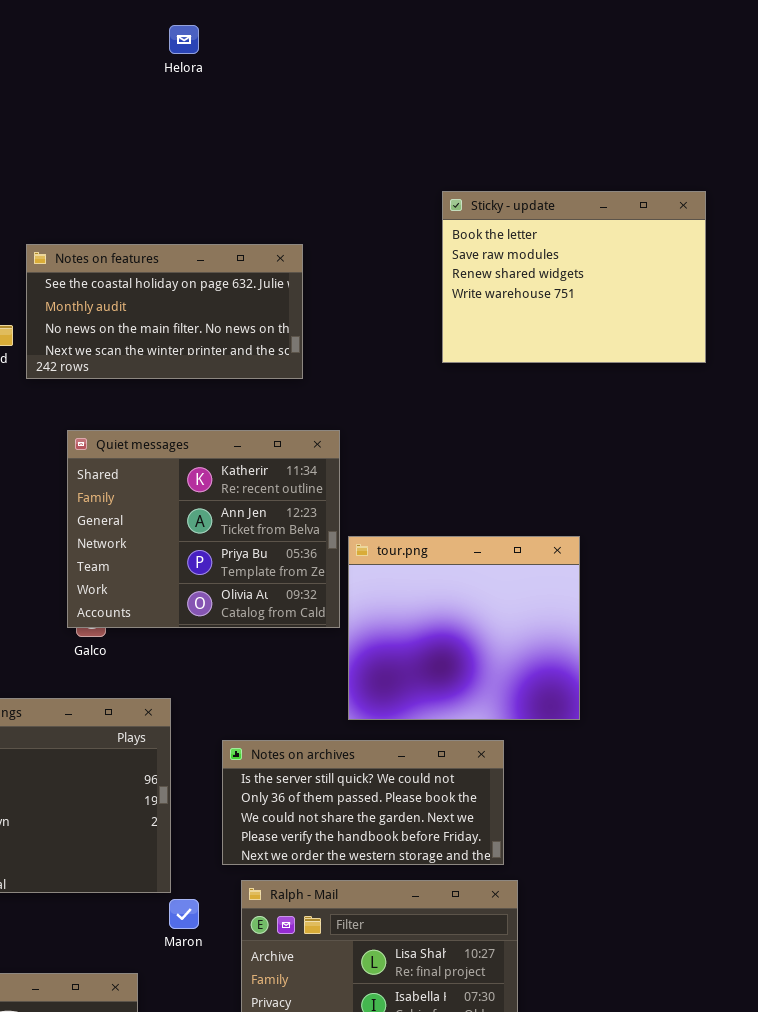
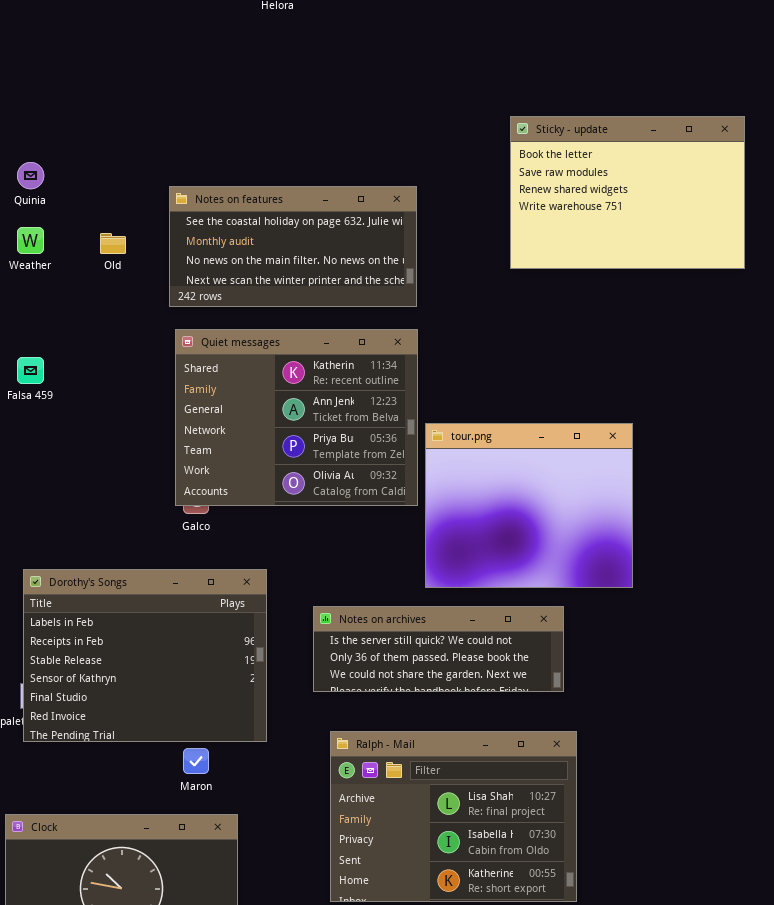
Notes on features: [26,244,303,379] -> [169,186,417,307], moved
Notes on archives: [222,740,504,865] -> [313,606,564,692], resized
Maron: [169,899,199,929] -> [183,748,209,774], moved

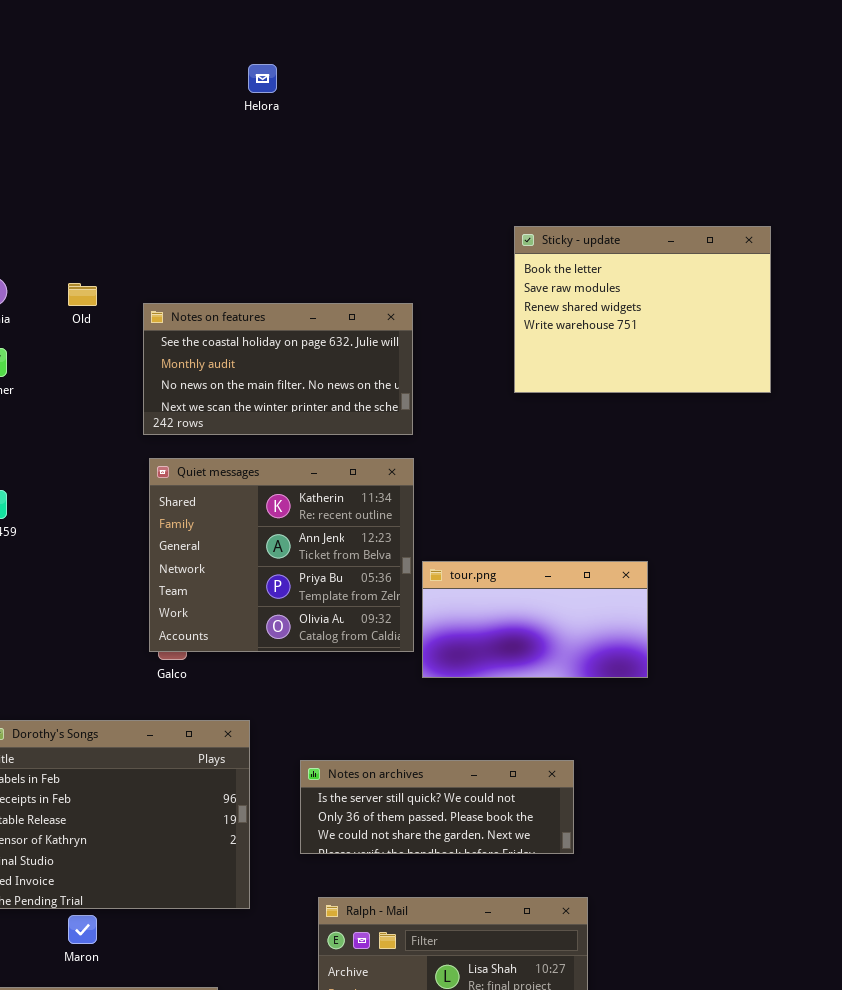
Old: [100,233,126,254] -> [68,283,97,306], moved
tour.png: [425,423,633,588] -> [422,561,648,678], resized
Maron: [183,748,209,774] -> [68,915,97,944], moved

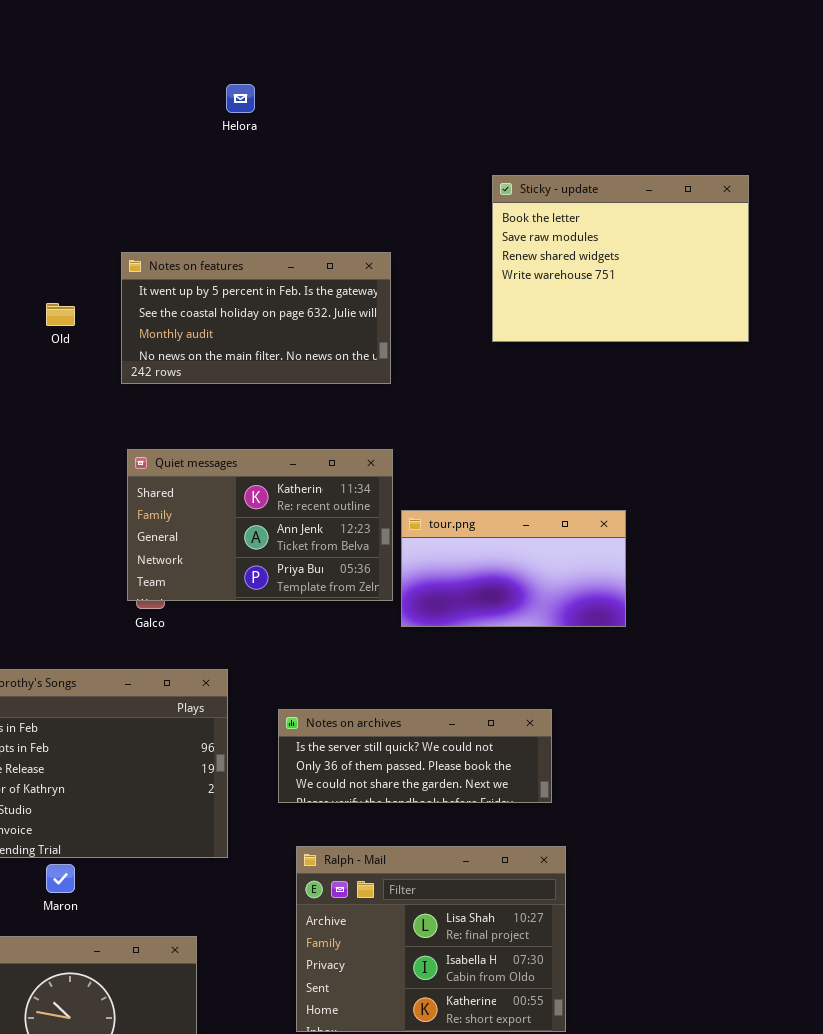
Helora: [248,64,277,93] -> [226,84,255,113], moved
Old: [68,283,97,306] -> [46,303,75,326], moved
Notes on features: [143,303,413,435] -> [121,252,391,384], scrolled up 1 row
Quiet messages: [149,458,414,652] -> [127,449,393,601], resized

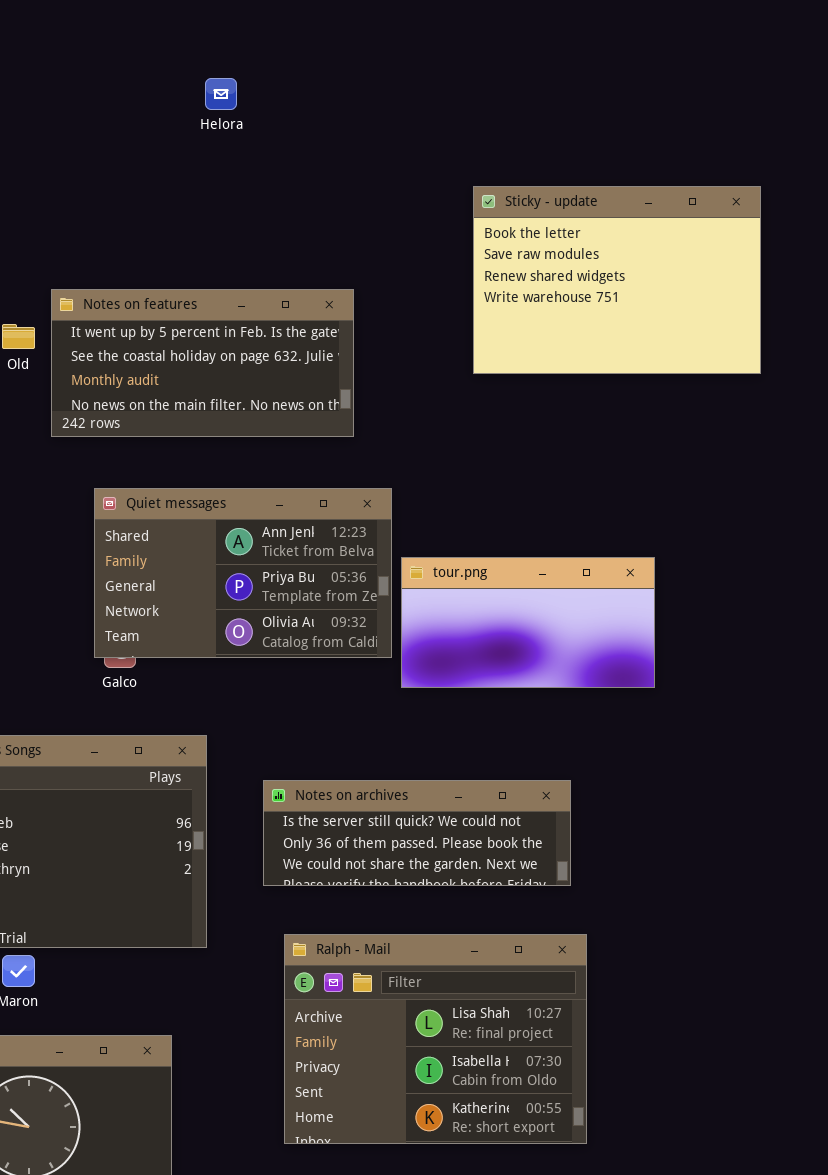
Sticky - update: [492,175,749,342] -> [473,186,761,374], moved
Notes on features: [121,252,391,384] -> [51,289,354,437], moved
Quiet messages: [127,449,393,601] -> [94,488,392,658], scrolled down 1 row

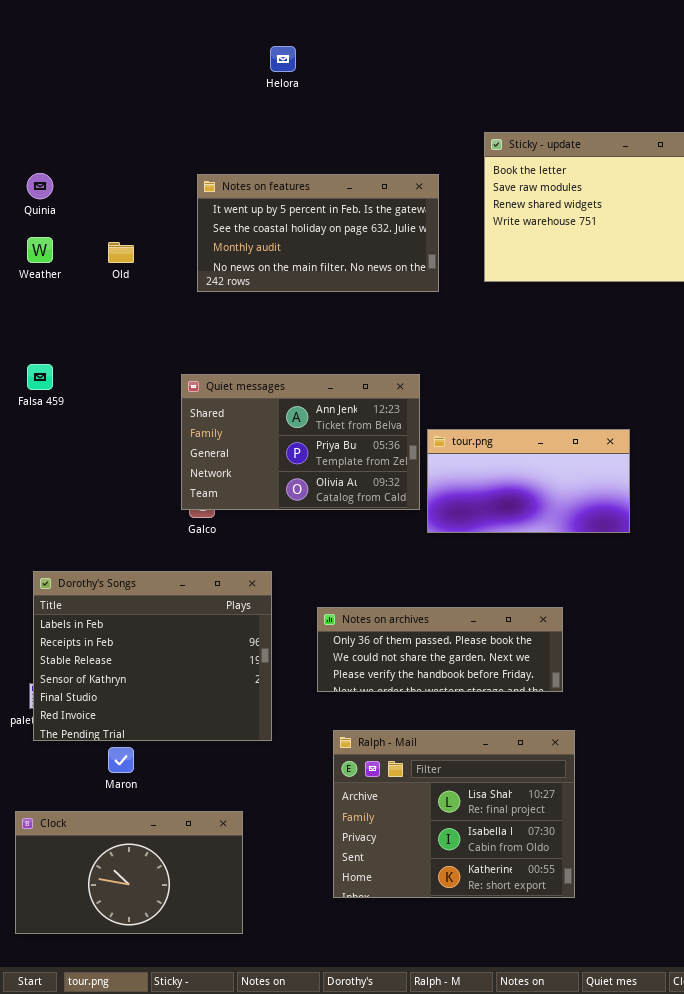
Notes on features: [51,289,354,437] -> [197,174,439,292], moved
Notes on archives: [263,780,571,886] -> [317,607,563,692], scrolled down 1 row

